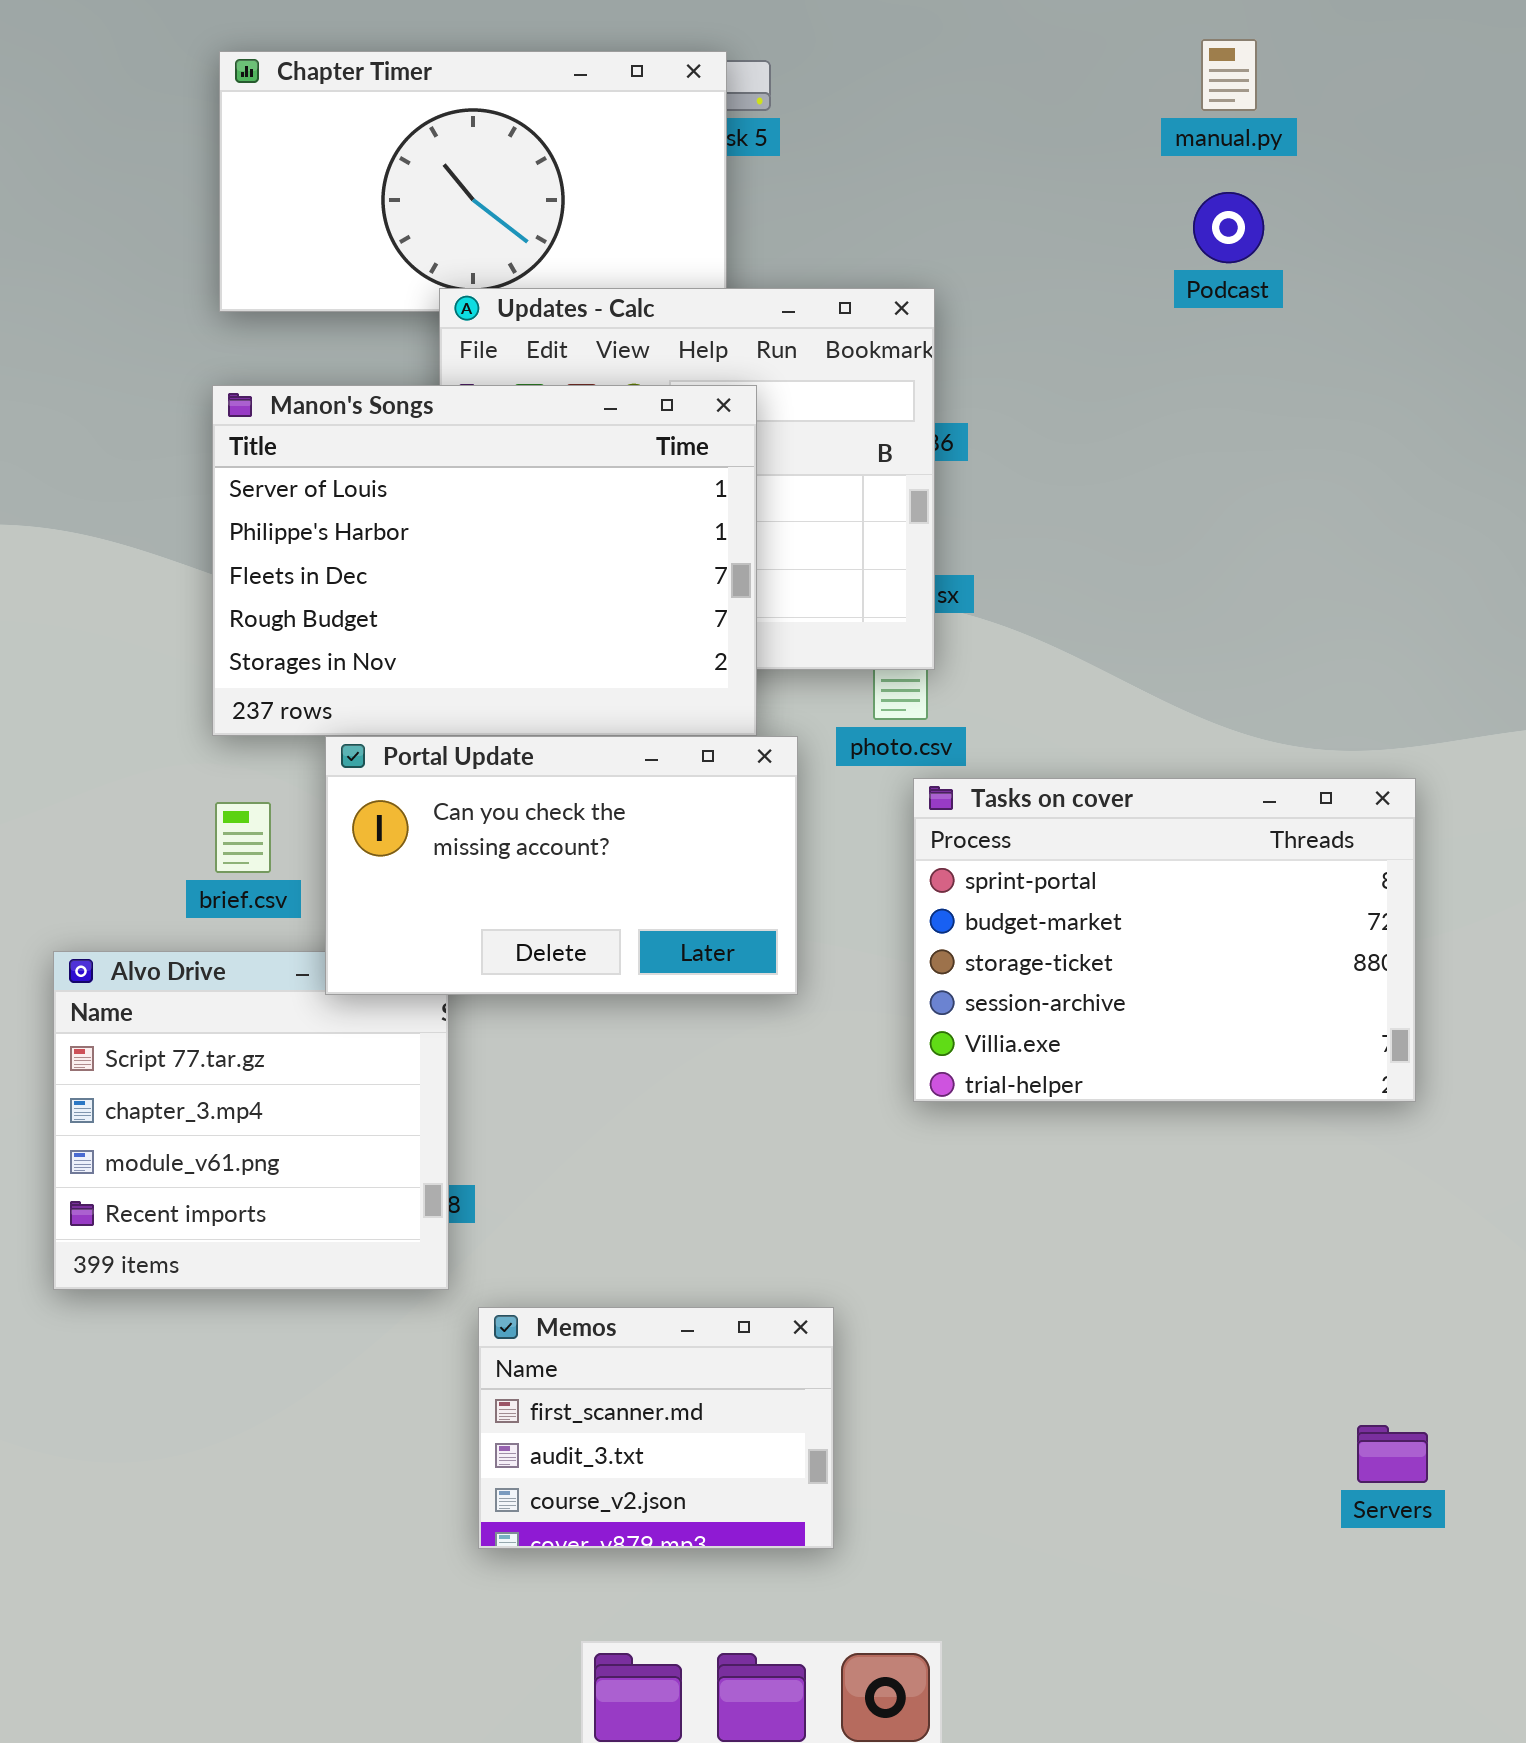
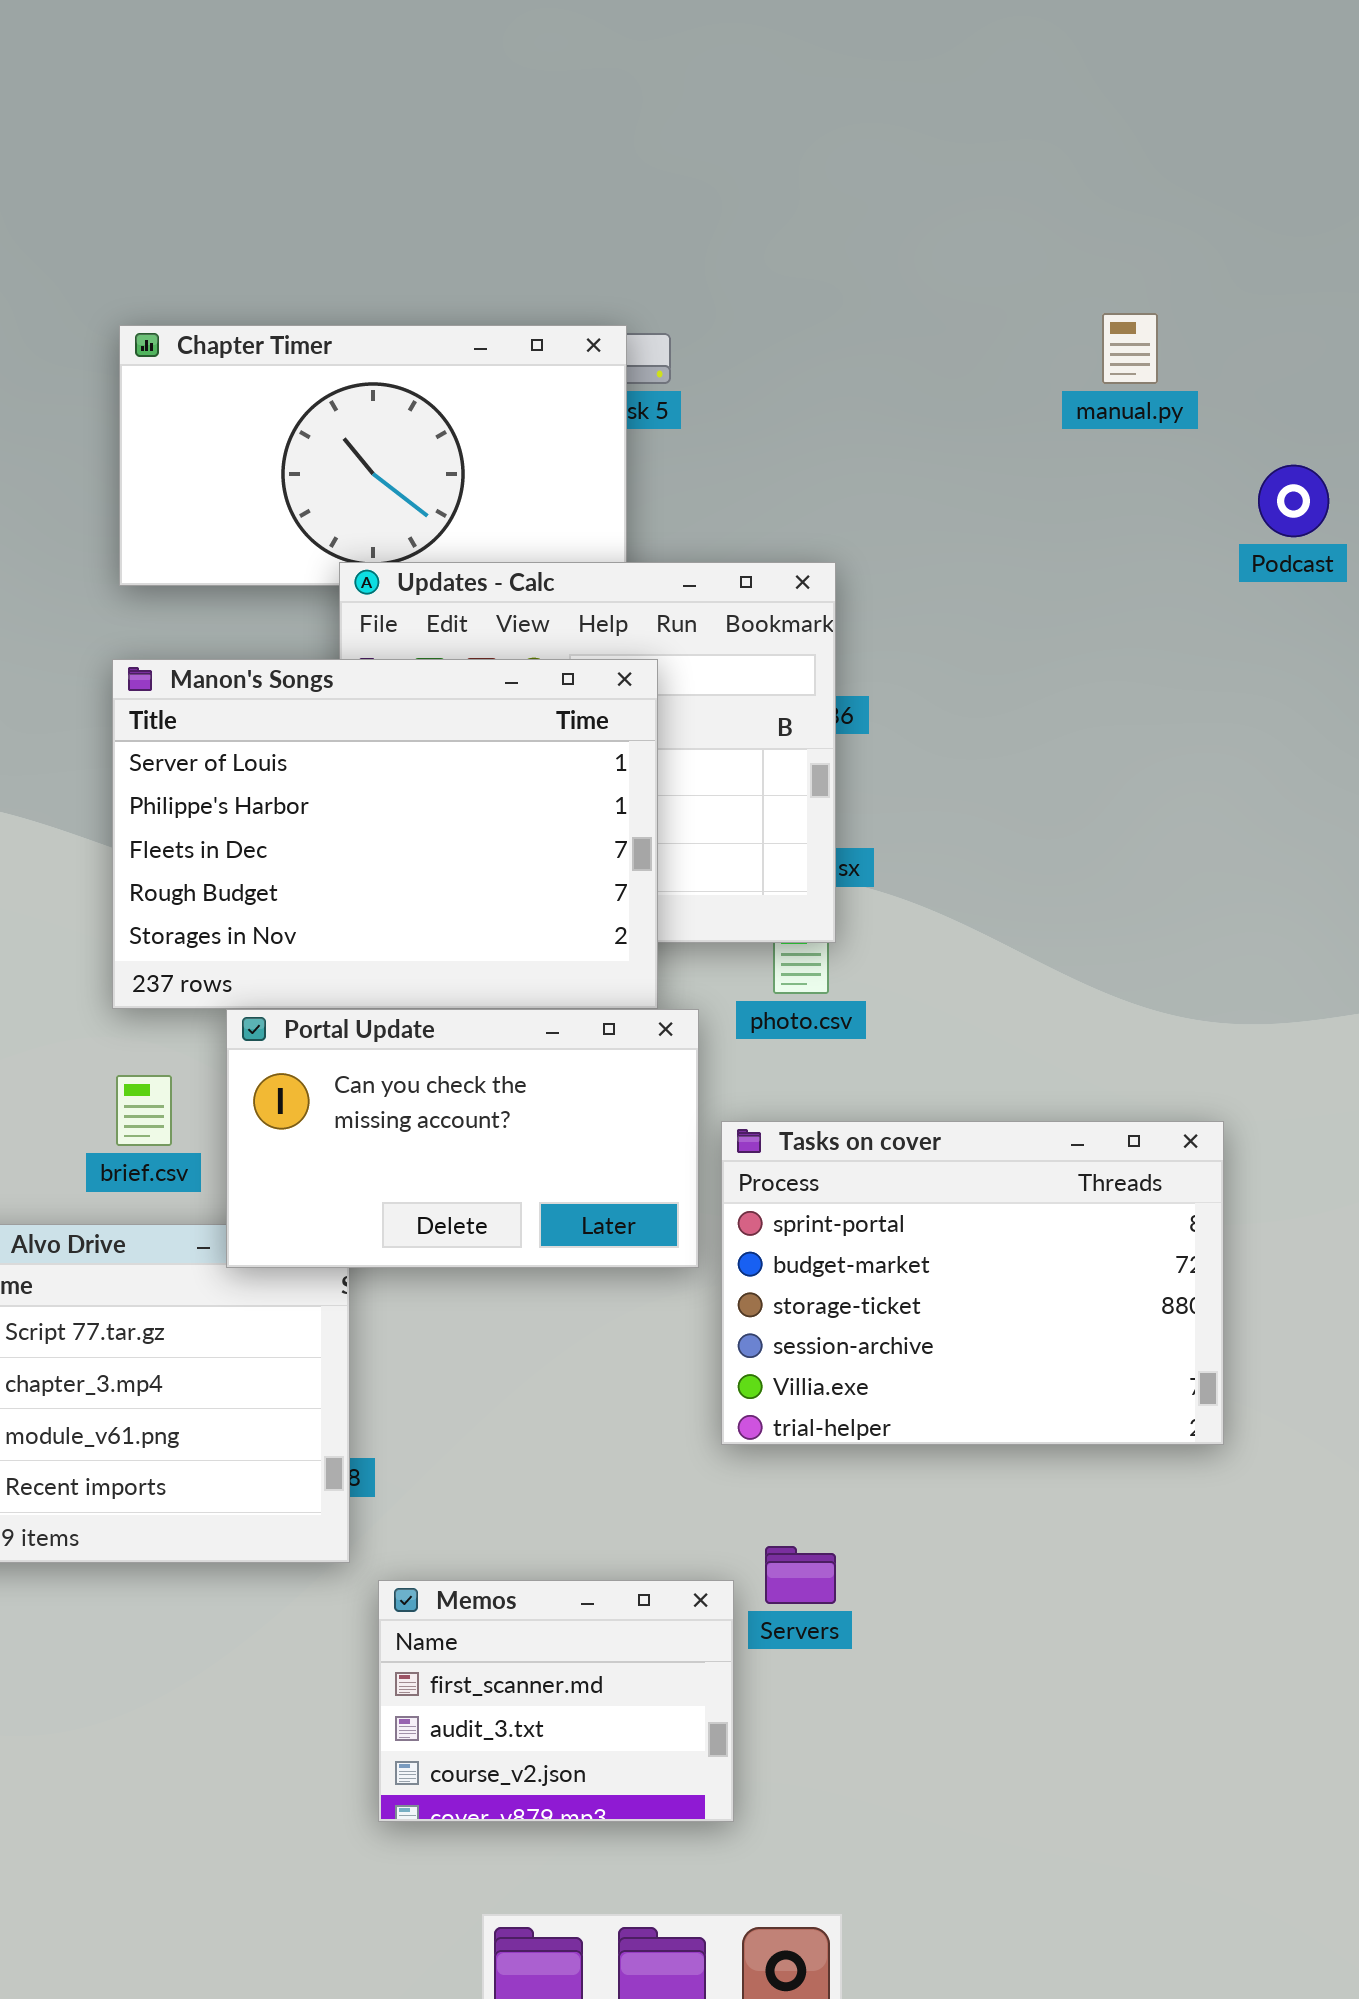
Podcast: [1193,192,1264,263] -> [1258,465,1329,537], moved
Tasks on cover: [913,778,1416,1102] -> [721,1121,1224,1445], moved
Servers: [1357,1425,1428,1483] -> [765,1546,836,1604], moved

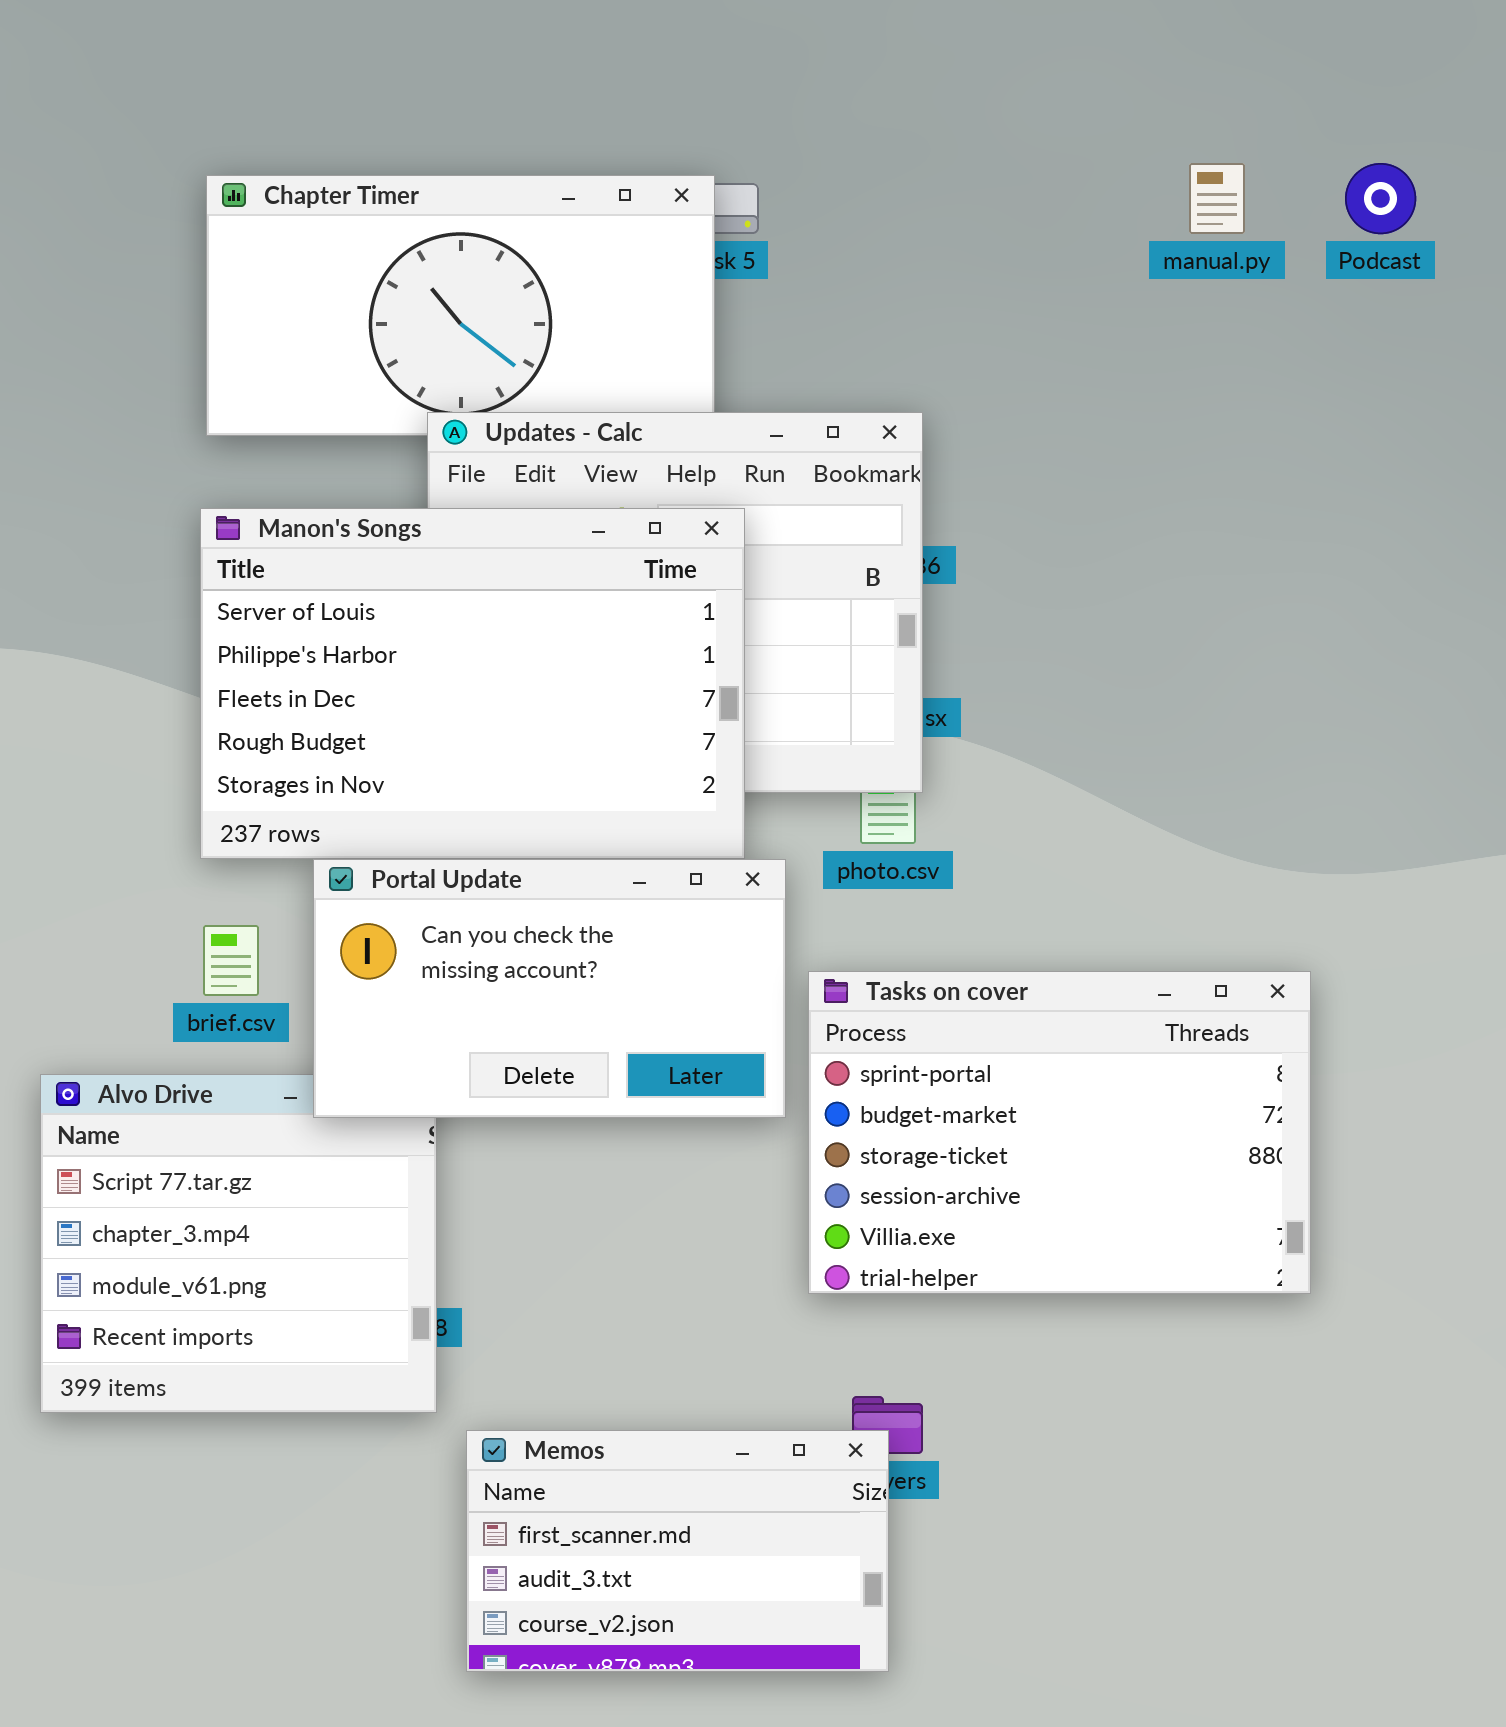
Podcast: [1258,465,1329,537] -> [1345,163,1416,234], moved
Memos: [378,1580,734,1822] -> [466,1430,889,1672], resized

